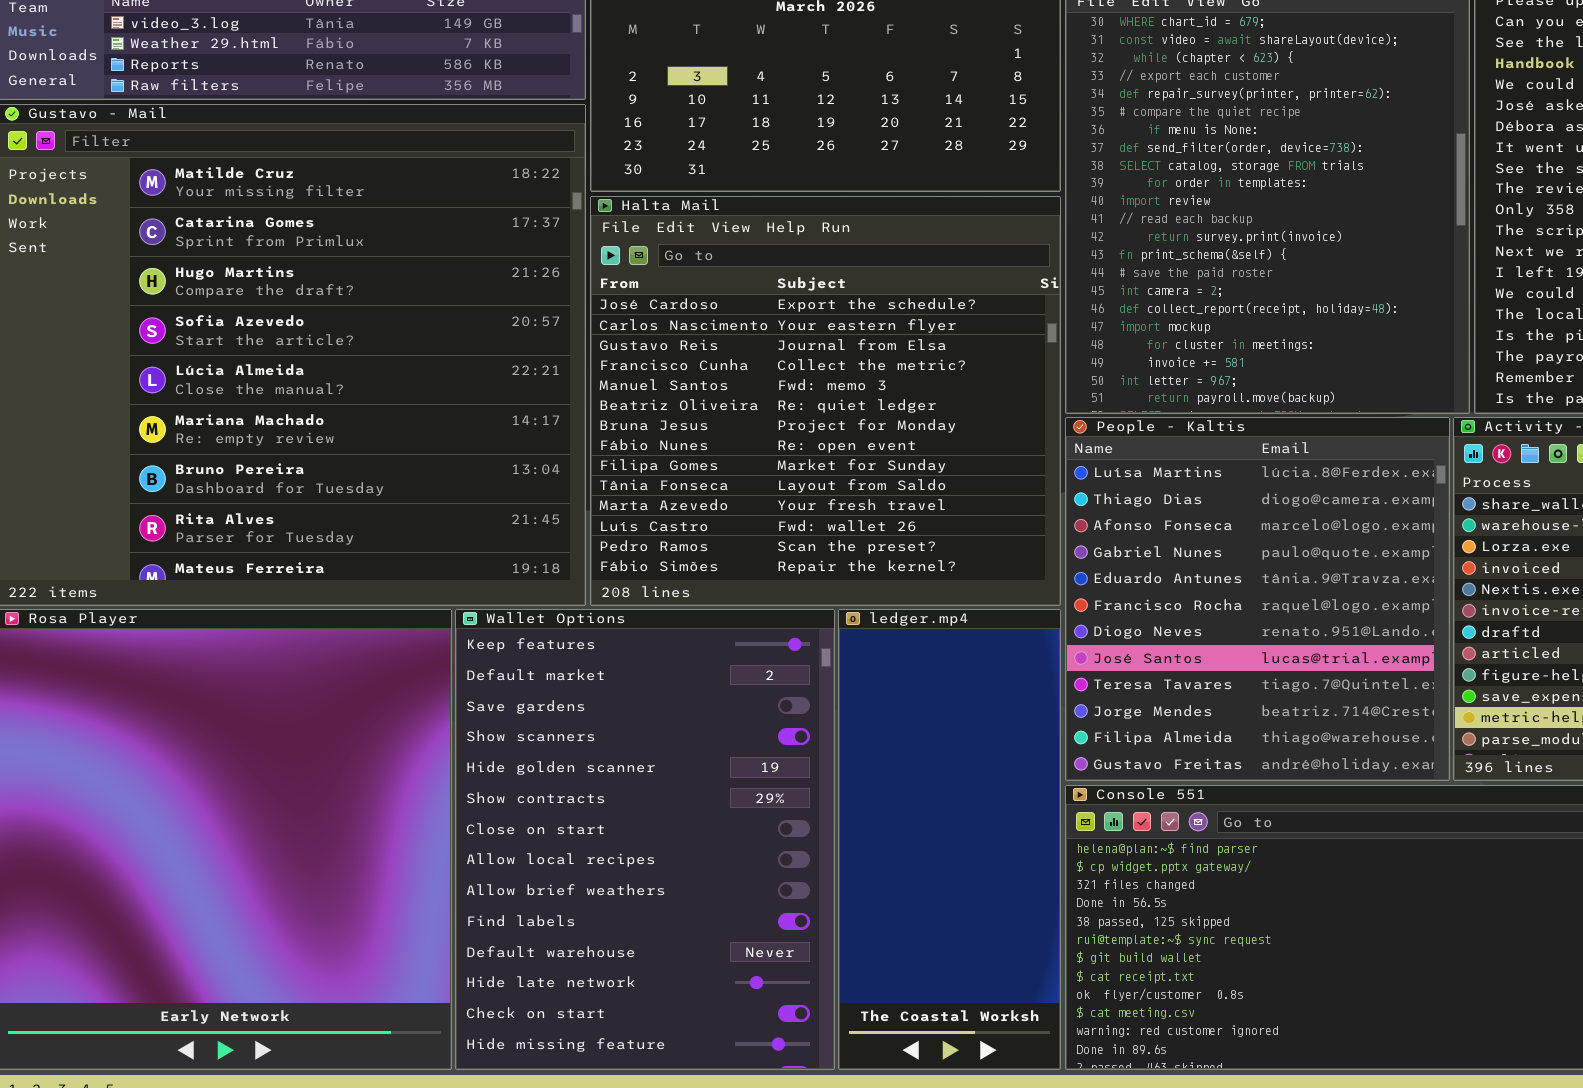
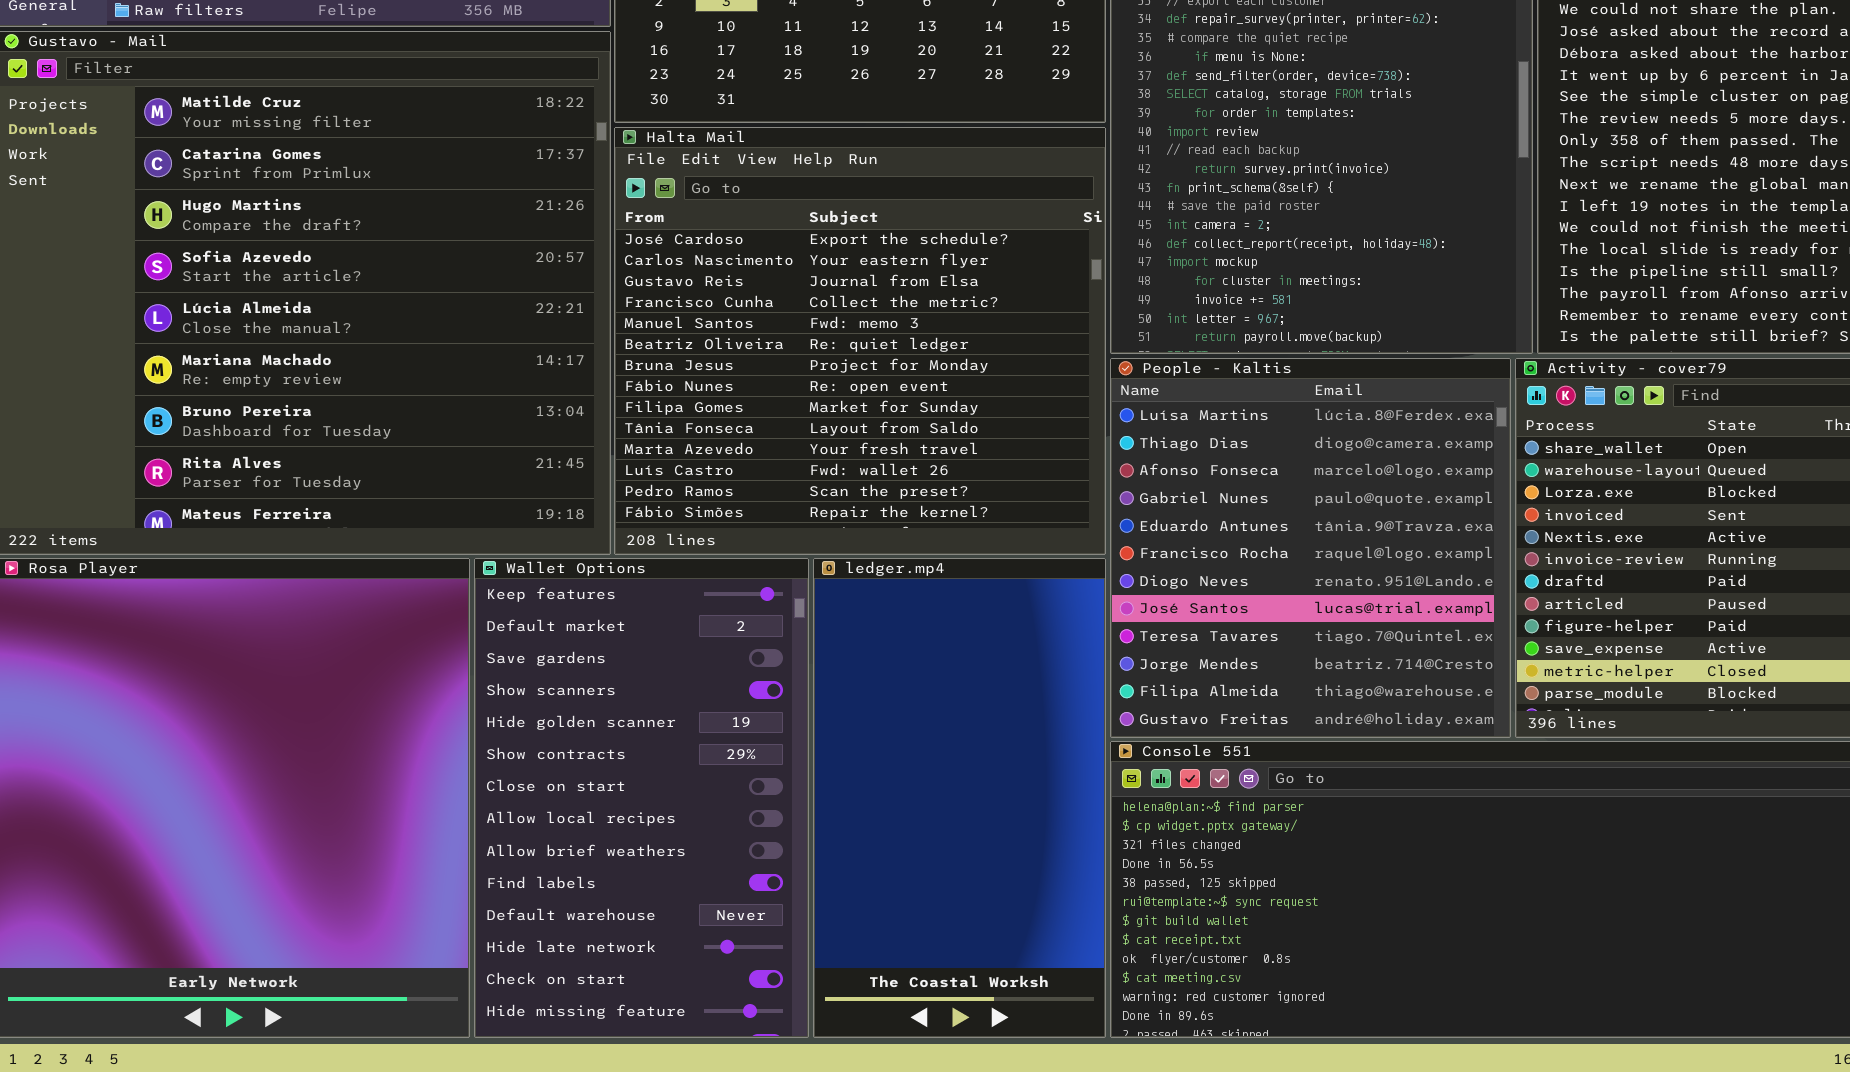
Wallet Options: [455,609,835,1070] -> [474,558,809,1038], resized
ledger.mp4: [838,609,1061,1070] -> [813,558,1106,1038], resized

